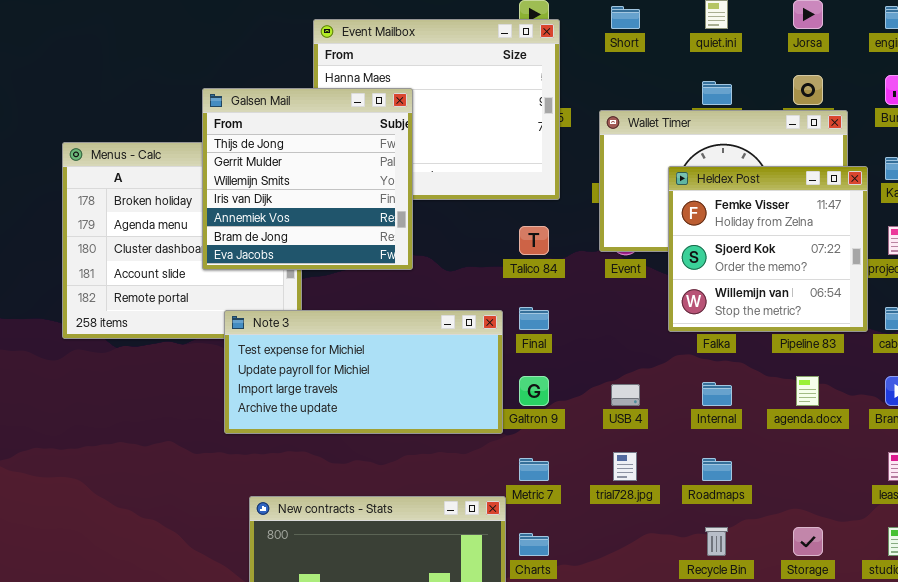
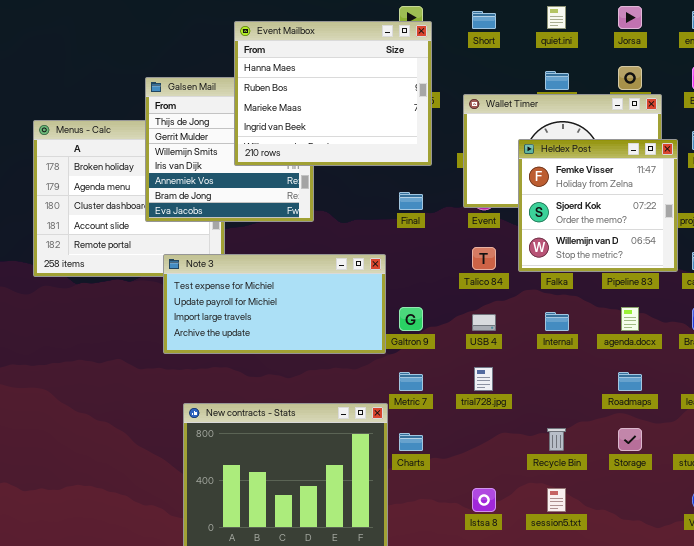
Event Mailbox: [313,19,560,200] -> [234,21,432,166], raised
Talico 84: [519,226,549,255] -> [472,247,496,270], moved
Final: [519,307,549,330] -> [399,192,423,210], moved
Roadmaps: [702,458,732,481] -> [618,372,642,391], moved

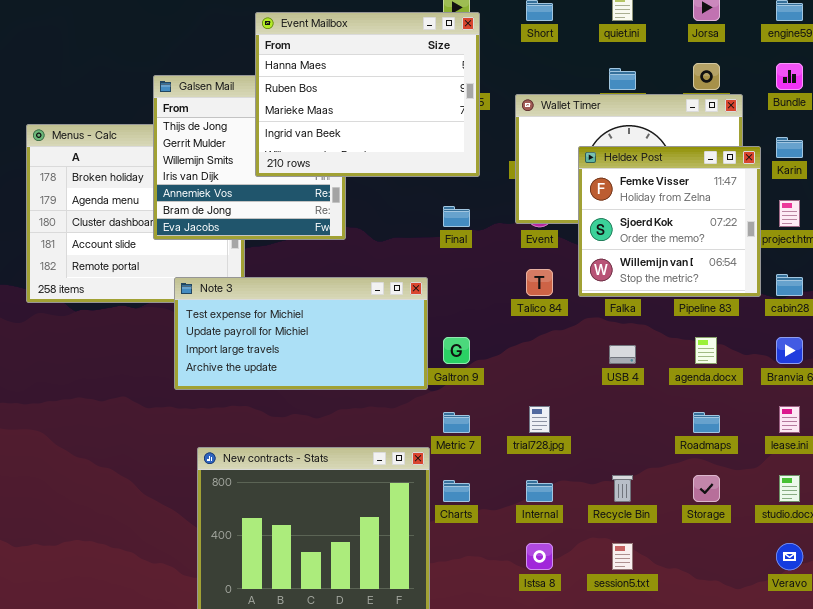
Internal: [545,312,569,331] -> [526,480,553,502], moved
USB 4: [472,314,496,331] -> [609,345,636,364], moved

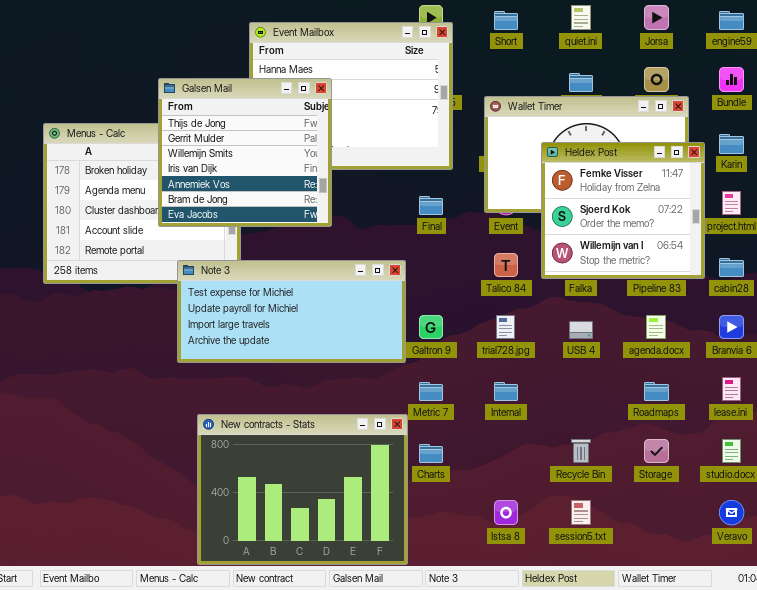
Galsen Mail: [153,75,346,240] -> [158,78,332,227], raised
trial728.jpg: [529,406,550,433] -> [496,315,515,339], moved
Internal: [526,480,553,502] -> [494,382,518,401], moved

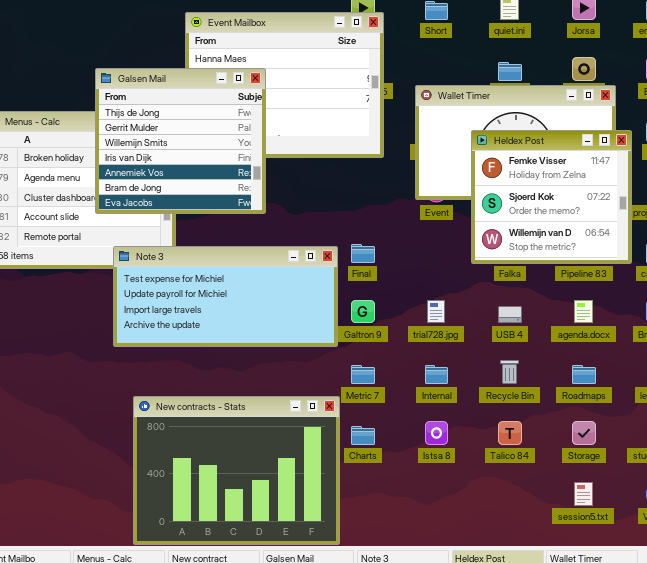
Final: [419,196,443,215] -> [351,244,375,263], moved
Talico 84: [494,253,518,277] -> [498,421,522,445], moved
Recycle Bin: [571,439,591,463] -> [500,360,519,384], moved
Istsa 8: [494,500,518,525] -> [425,421,448,445], moved
session5.txt: [571,500,591,525] -> [574,482,593,506], moved

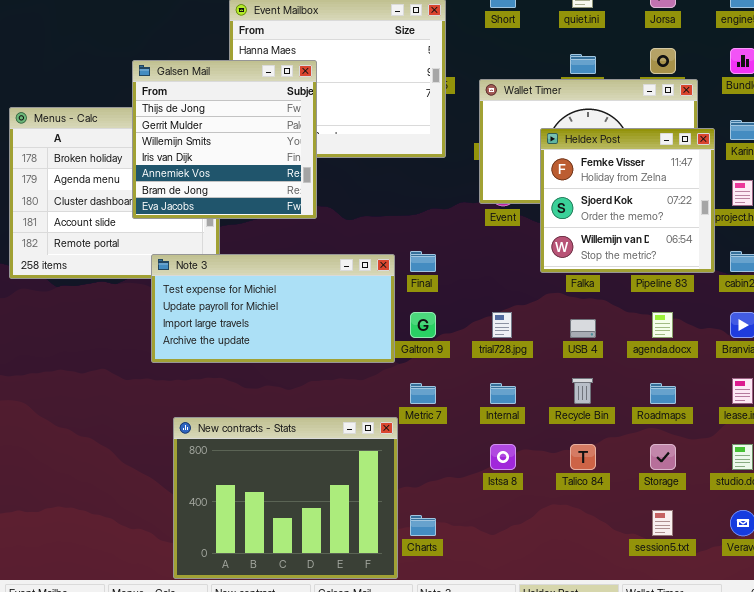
Charts: [351,426,375,445] -> [410,515,436,536], moved

